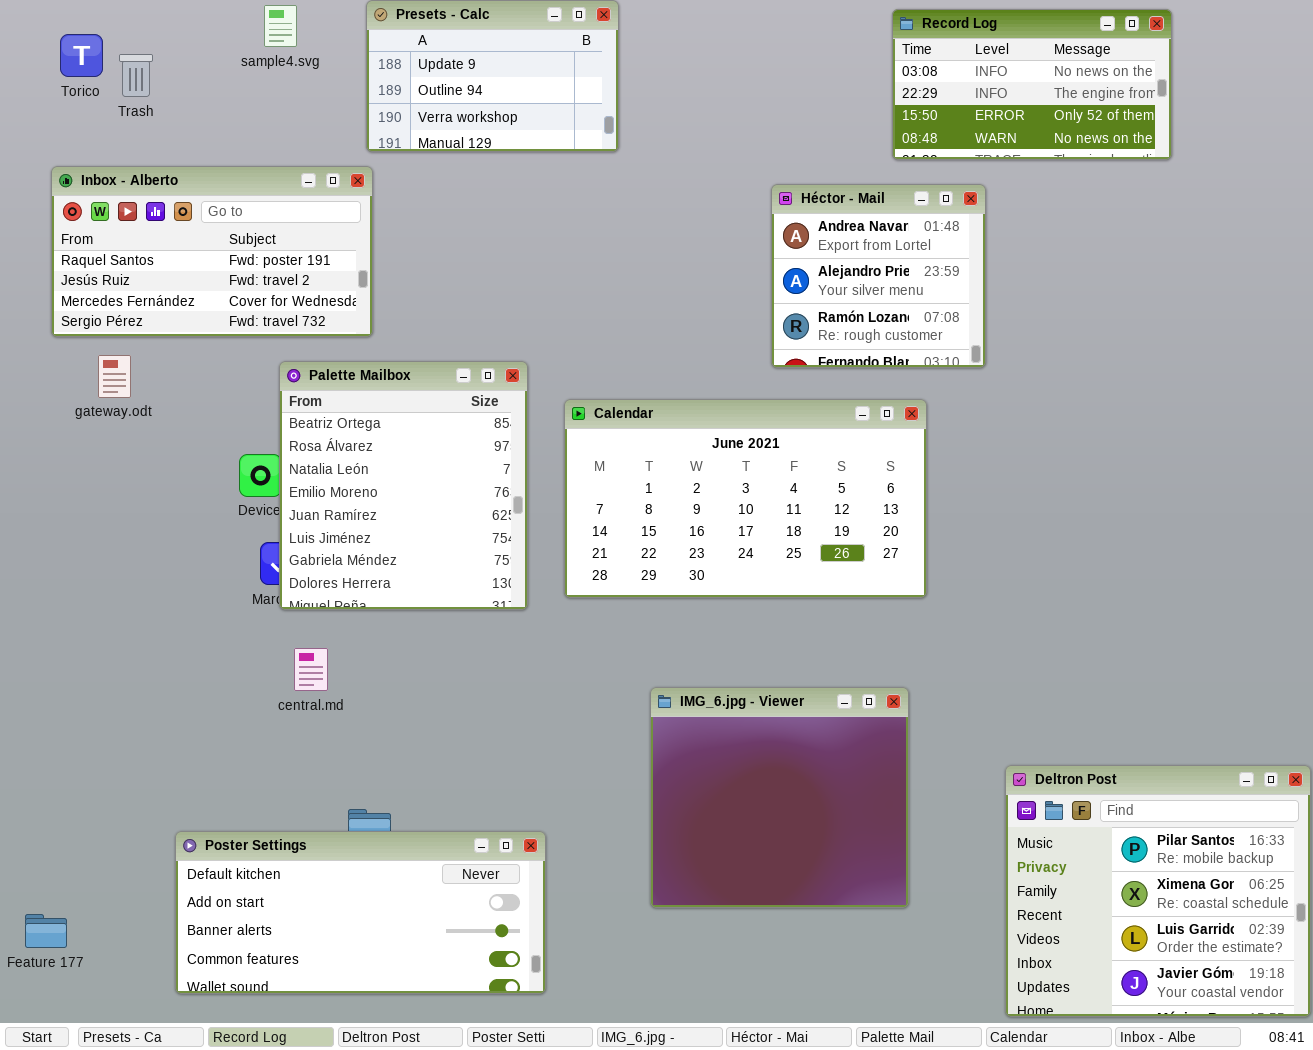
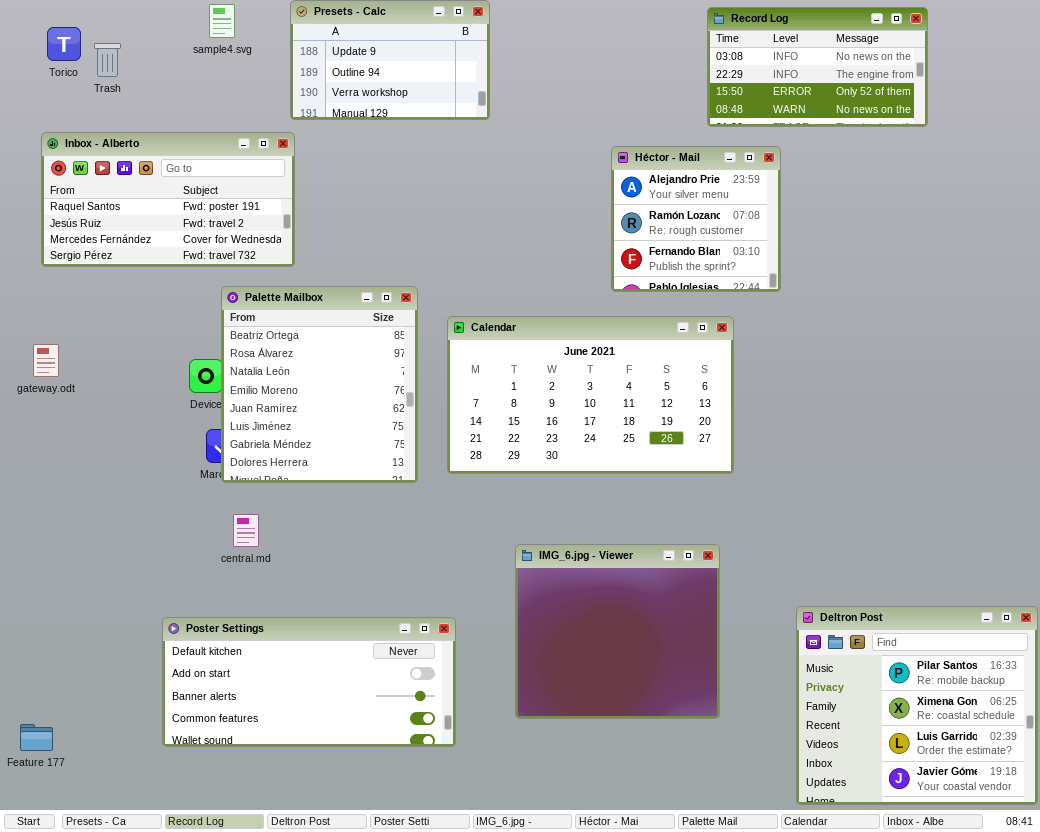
Héctor - Mail: [771,184,986,368] -> [611,146,781,292], scrolled down 1 row
gateway.odt: [98,355,131,398] -> [33,344,59,377], moved
Poster Settings: [175,831,546,994] -> [162,617,456,747], moved

